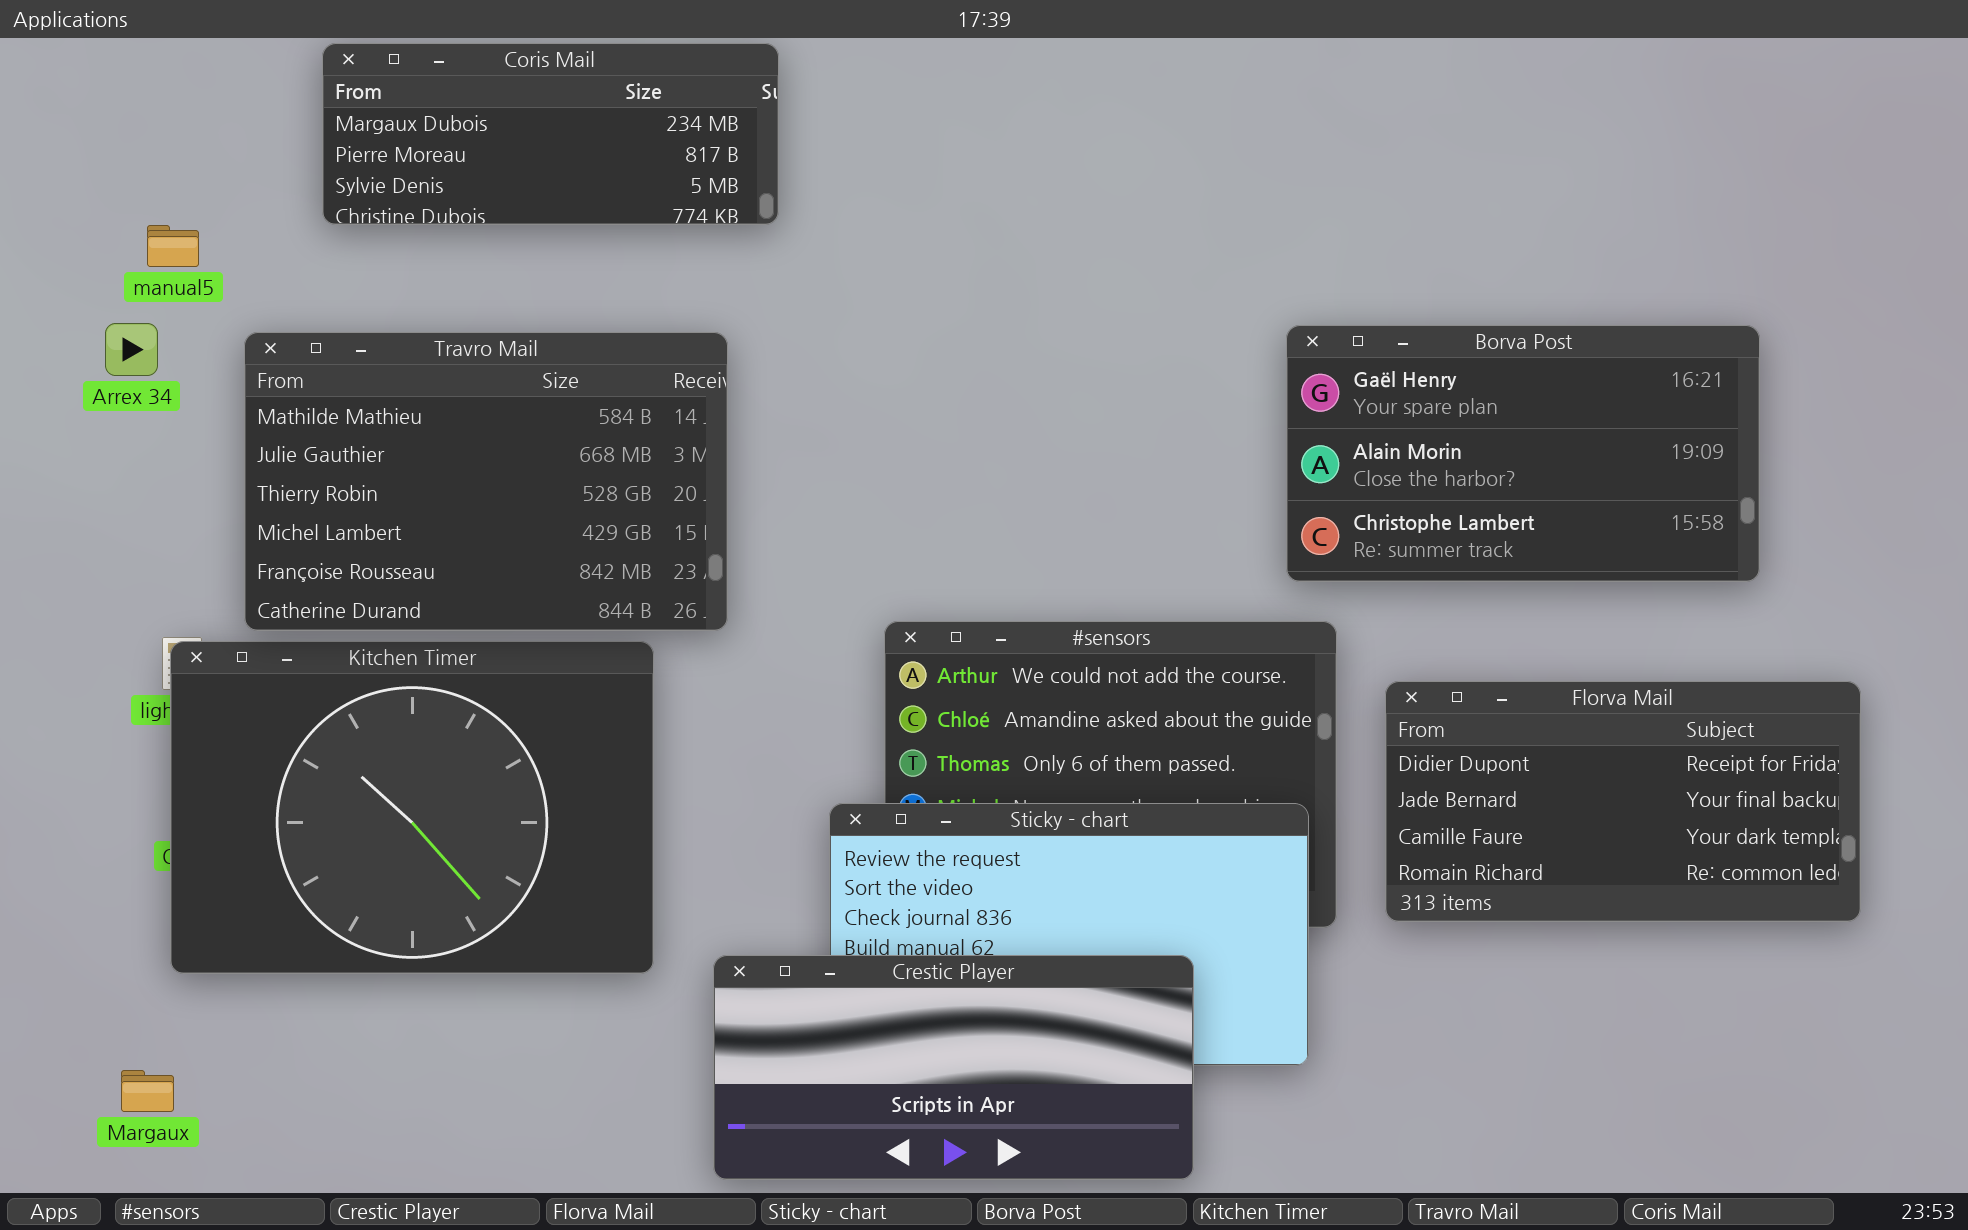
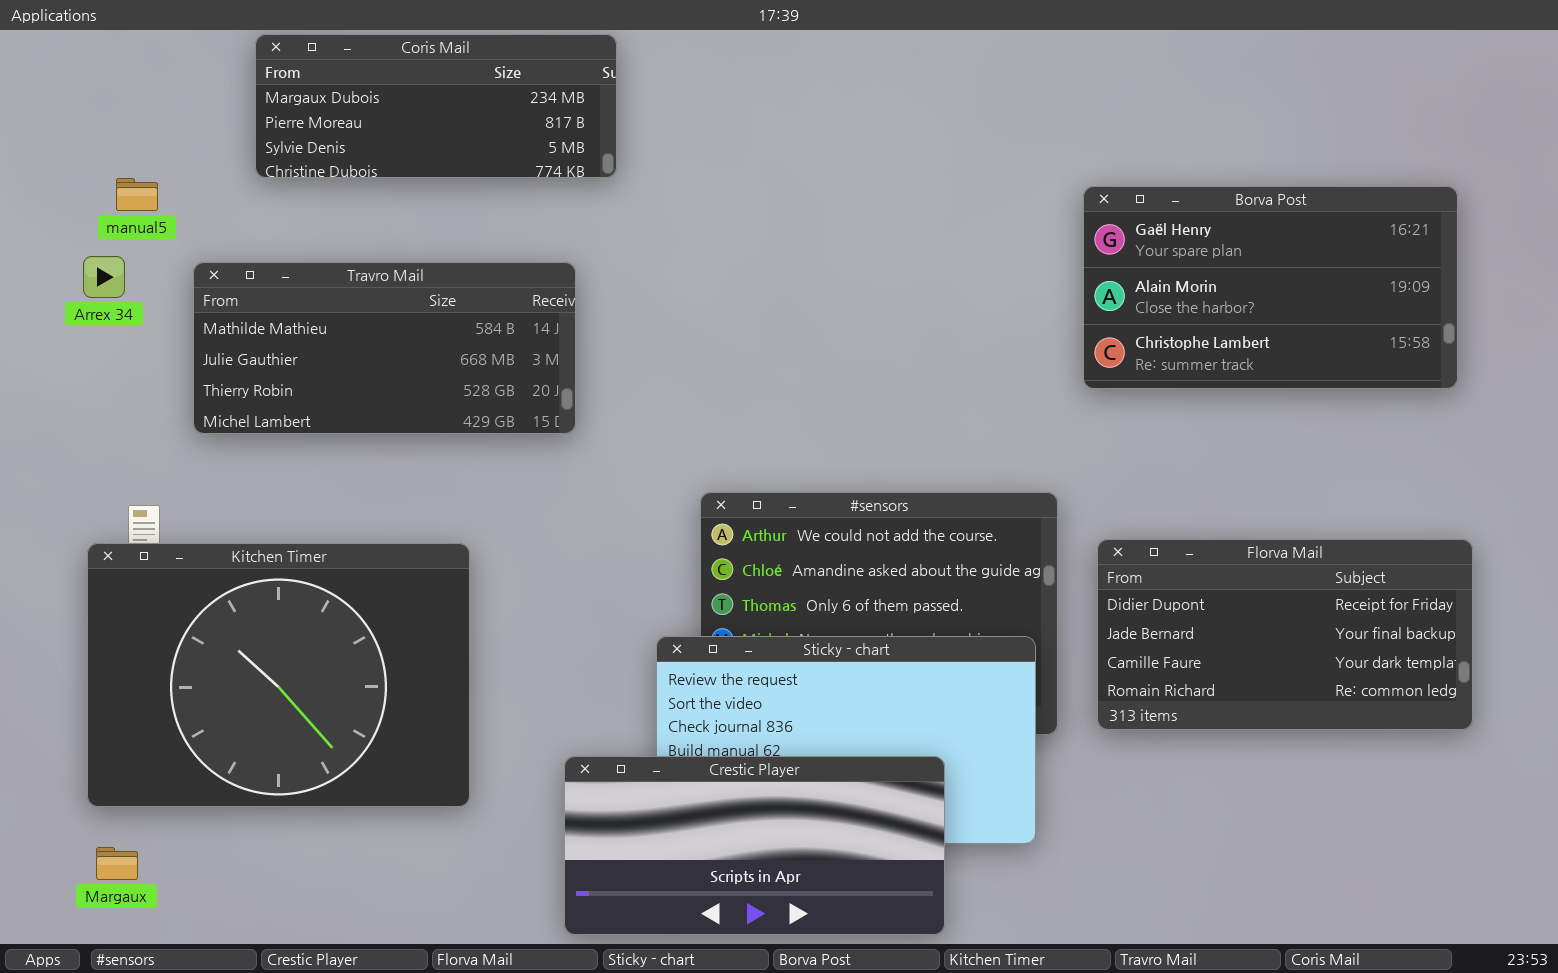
Borva Post: [1286,325,1760,582] -> [1083,186,1458,389], moved
Travro Mail: [244,332,728,631] -> [193,262,576,434], resized
Kitchen Timer: [170,641,654,974] -> [87,543,470,807], moved

